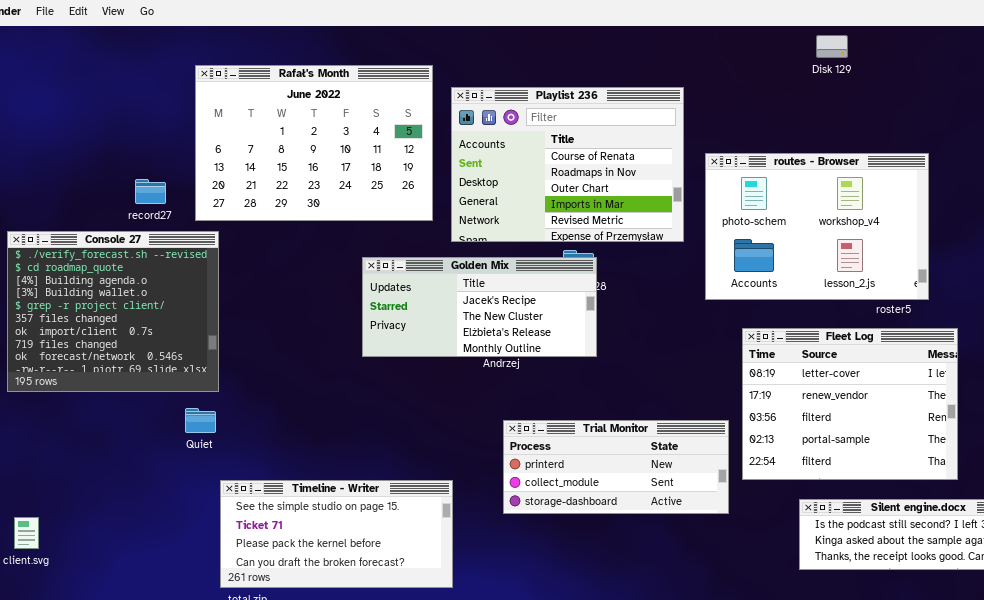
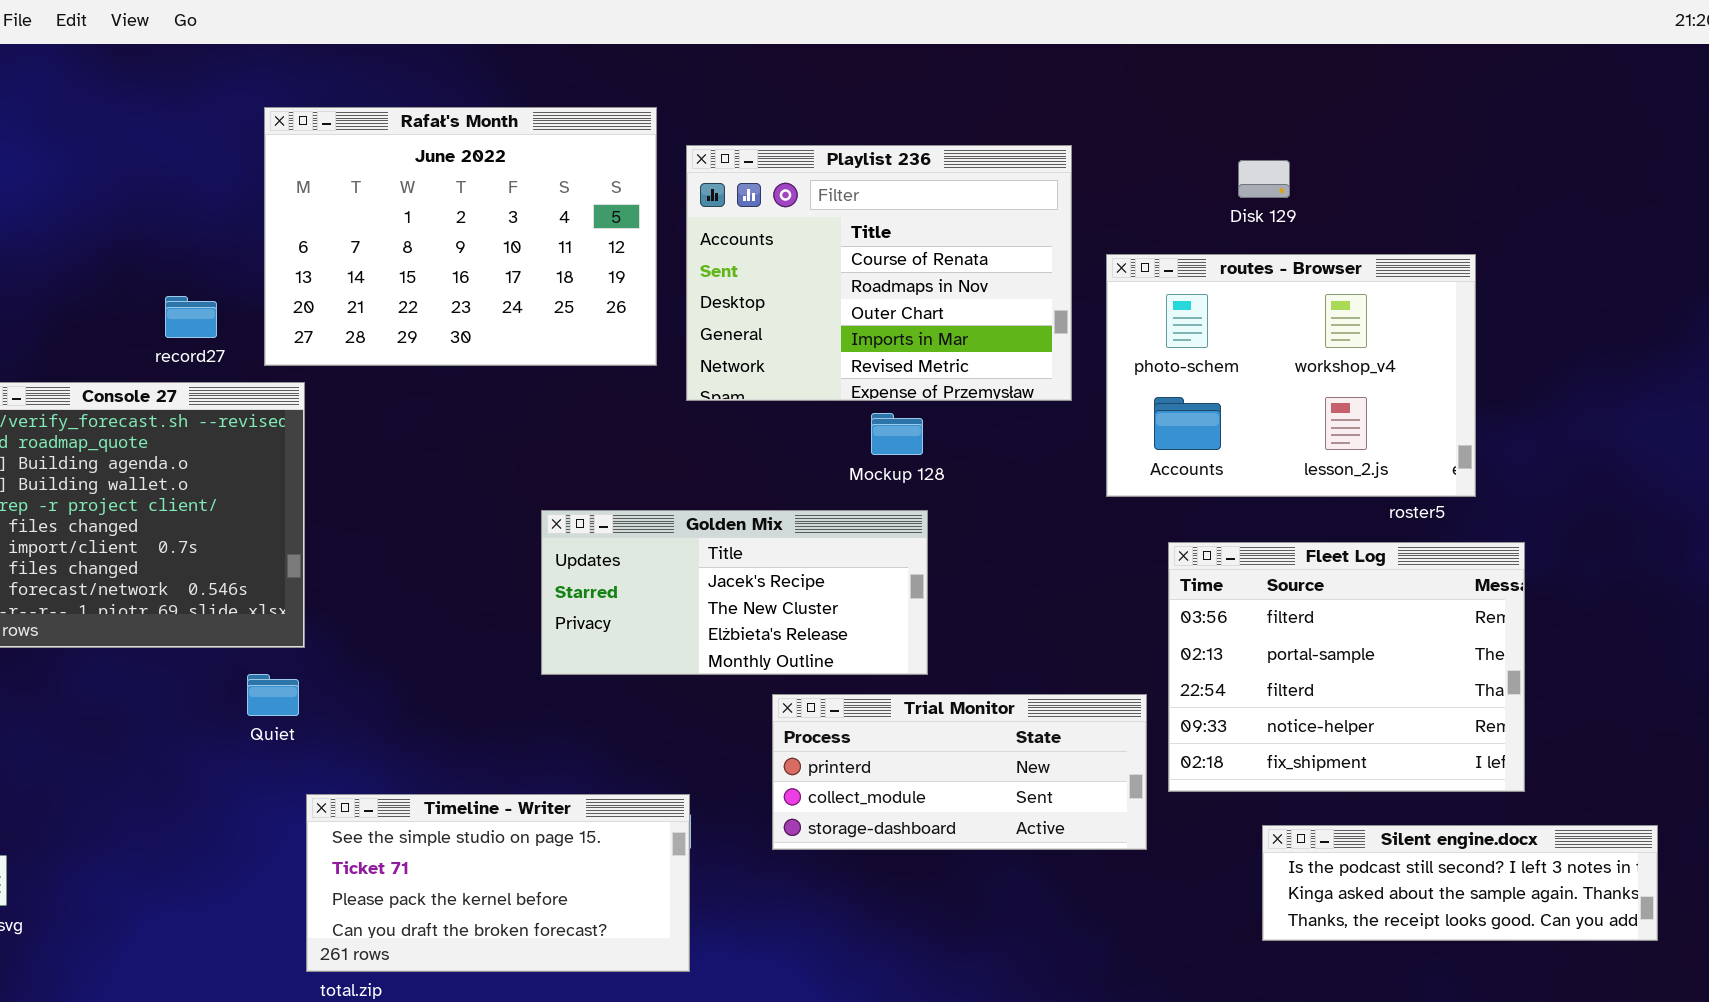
Disk 129: [816,35,848,58] -> [1238,160,1290,198], moved
Golden Mix: [362,257,597,357] -> [541,510,928,675], moved
Fleet Log: [742,328,958,480] -> [1168,542,1525,792], scrolled down 2 rows

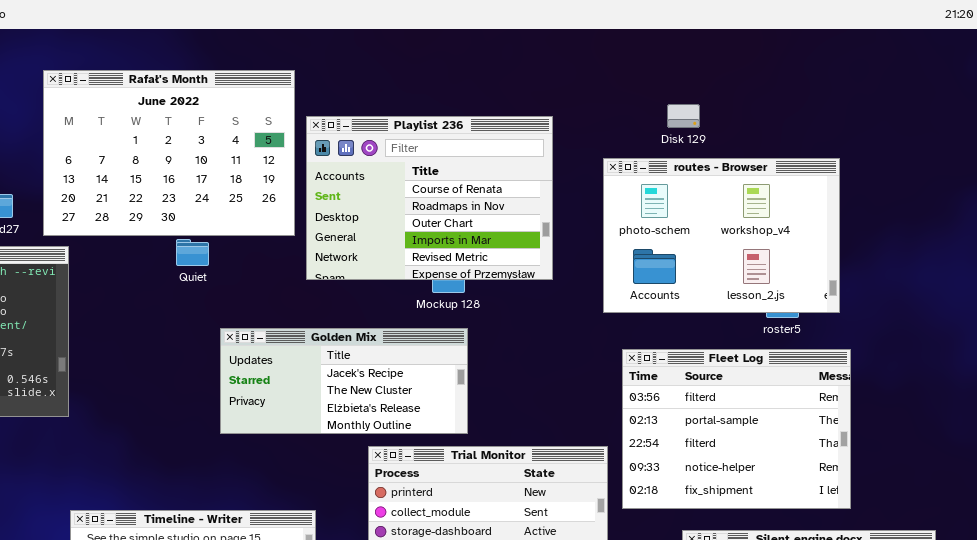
Playlist 236: [686,145,1072,401] -> [306,116,553,280], moved
routes - Browser: [1106,254,1476,497] -> [603,158,840,313], moved
Quiet: [247,674,299,716] -> [176,239,209,266], moved

